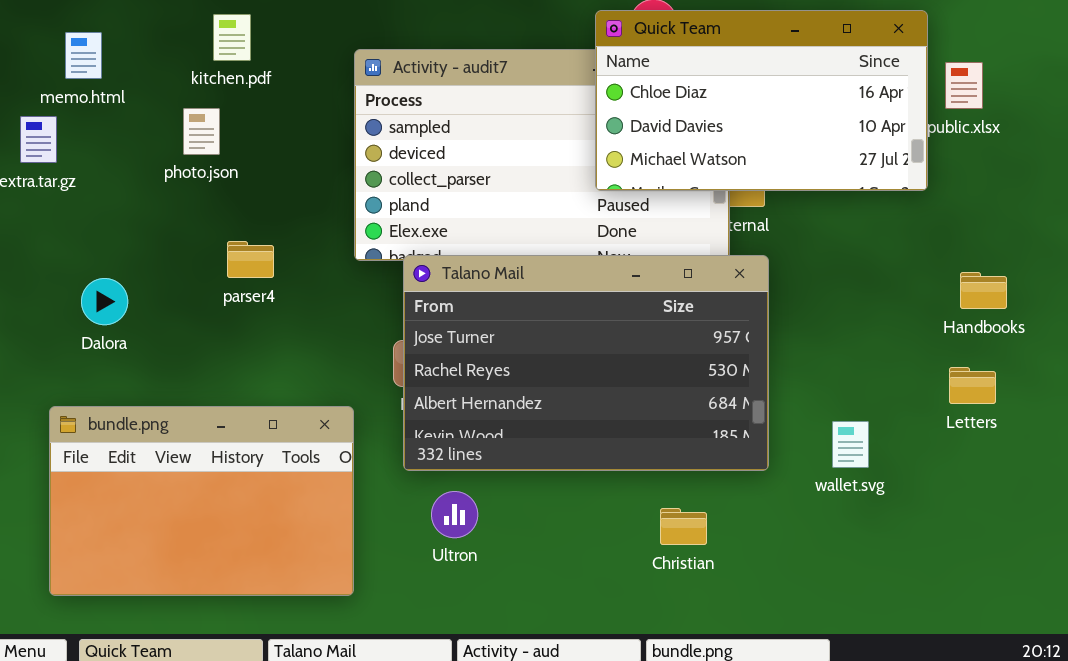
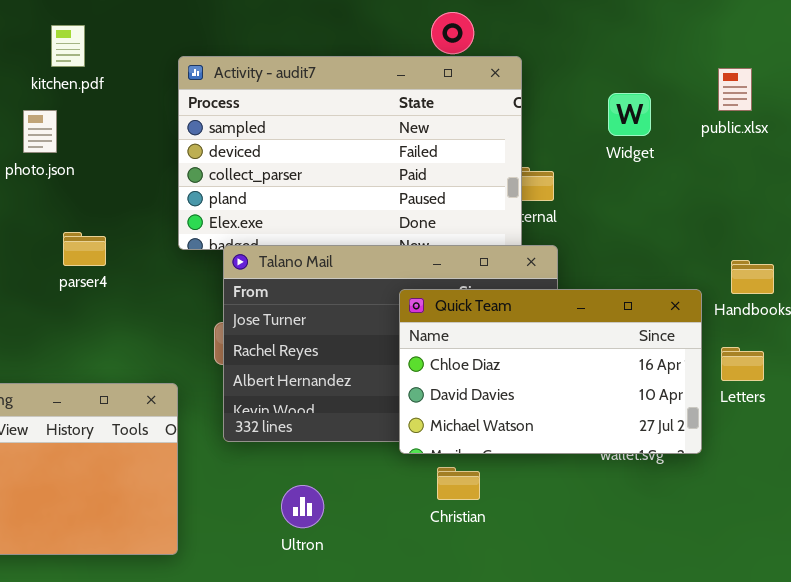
Quick Team: [595,10,928,191] -> [399,289,702,454], moved
Ultron: [431,491,478,538] -> [281,485,324,528], moved
Christian: [660,508,707,545] -> [437,467,480,500], moved

